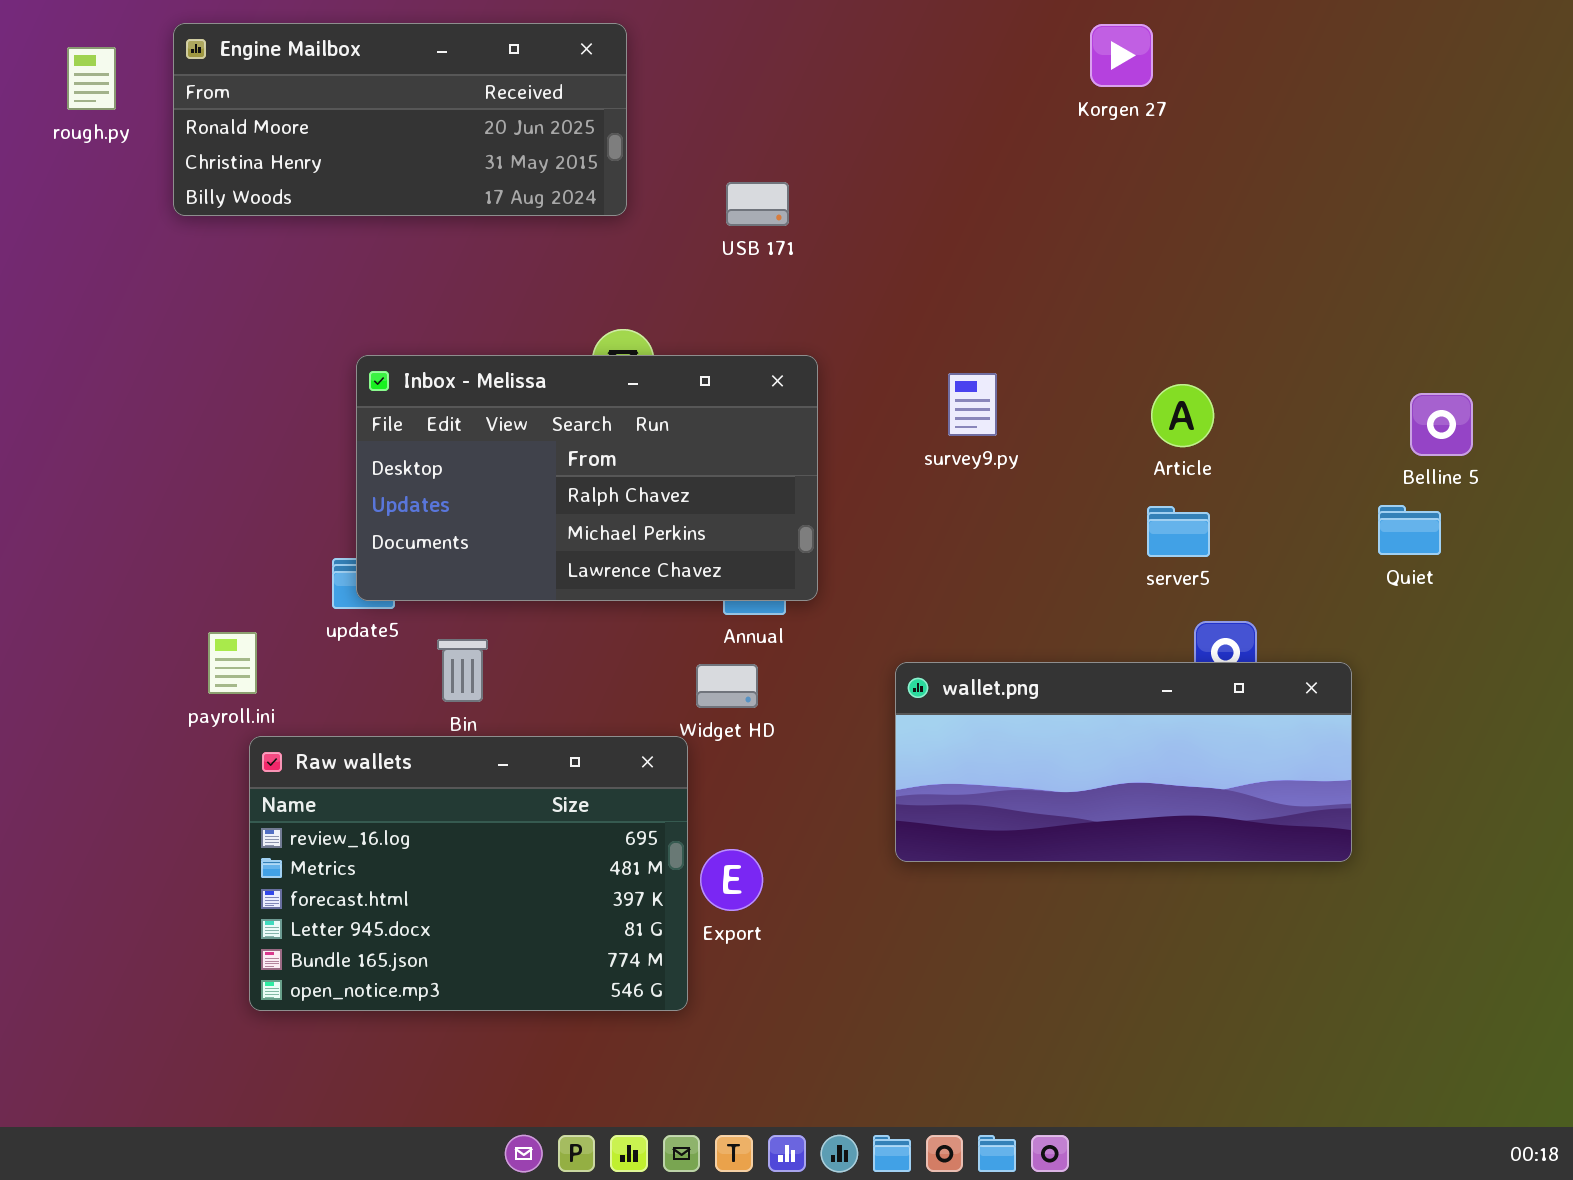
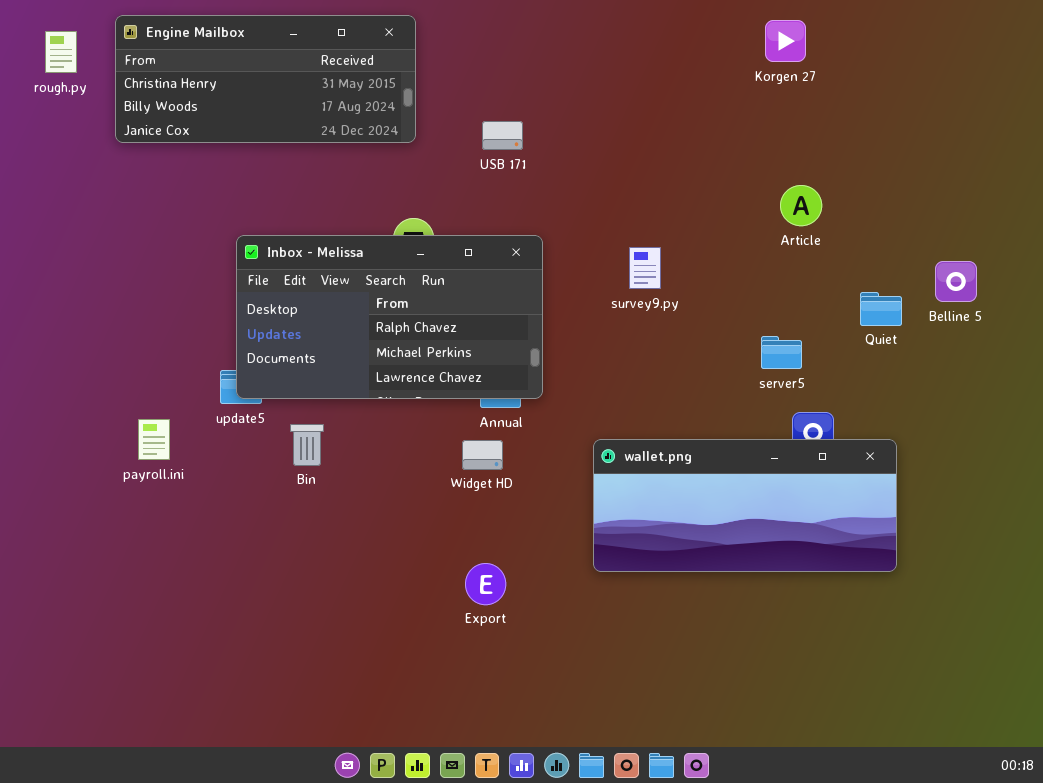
Engine Mailbox: [173,23,627,216] -> [115,15,416,143], scrolled down 1 row
Korgen 27: [1090,24,1153,87] -> [765,20,806,62], moved
Article: [1151,384,1214,447] -> [780,185,822,226], moved
Quiet: [1378,505,1441,555] -> [860,292,902,326], moved
Raw wallets: [249,736,688,1011] -> none, closed

